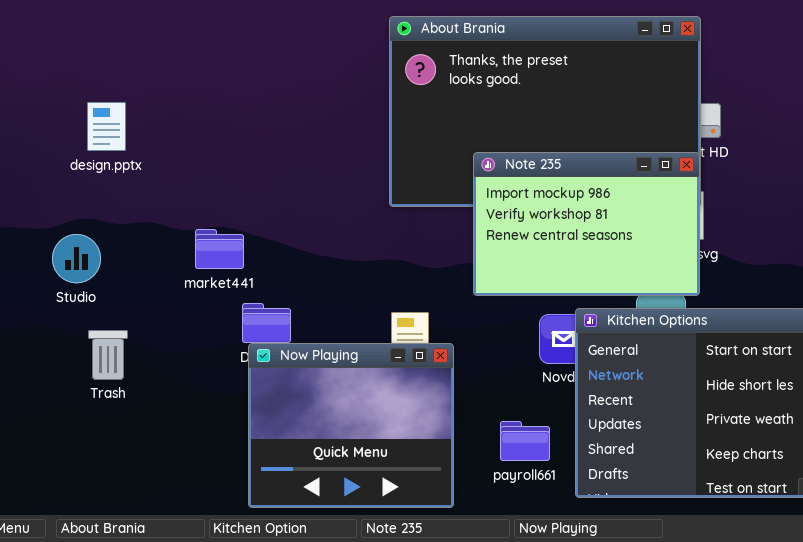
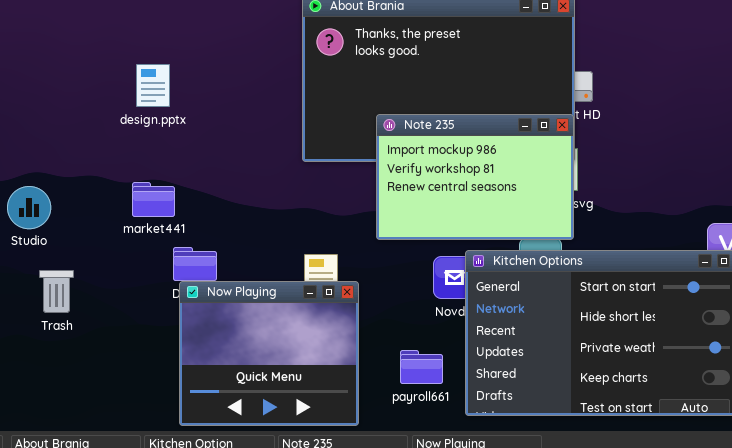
design.pptx: [87,102,126,151] -> [136,64,170,107], moved

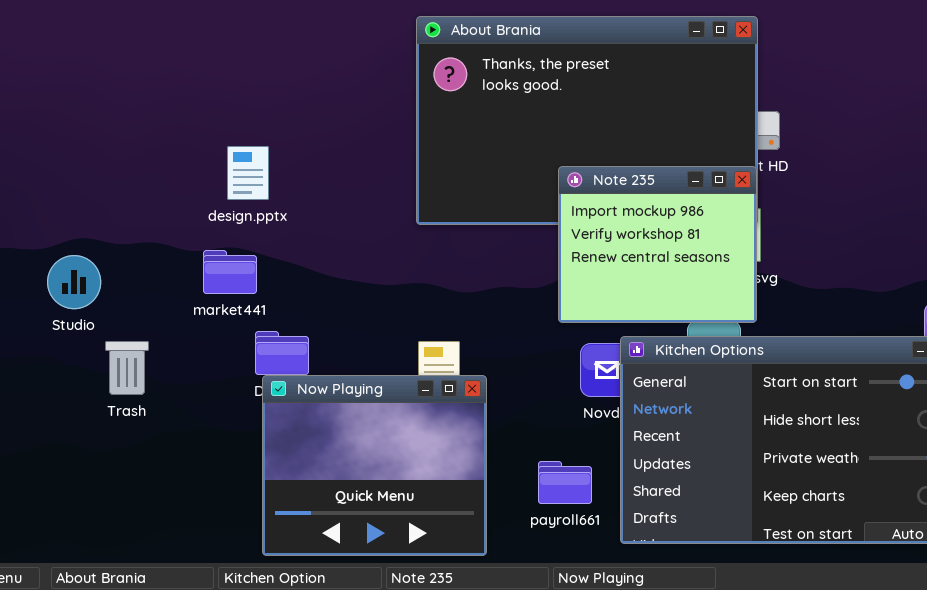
design.pptx: [136,64,170,107] -> [227,146,269,200], moved
Note 235: [376,114,574,240] -> [558,166,757,323], resized
Trash: [39,270,74,313] -> [105,341,149,395], moved

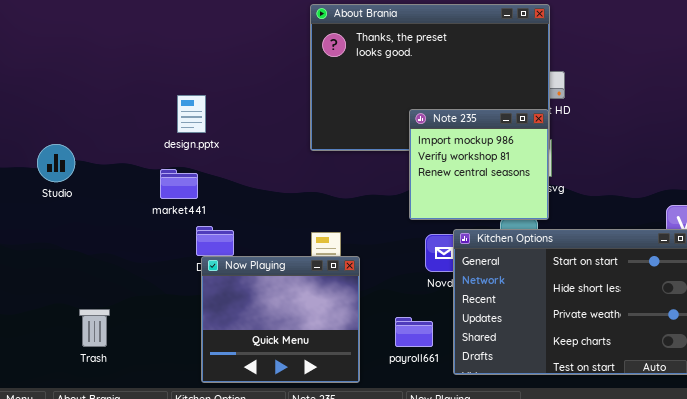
Studio: [47,255,101,309] -> [37,144,75,182], moved
Trash: [105,341,149,395] -> [79,309,110,347], moved

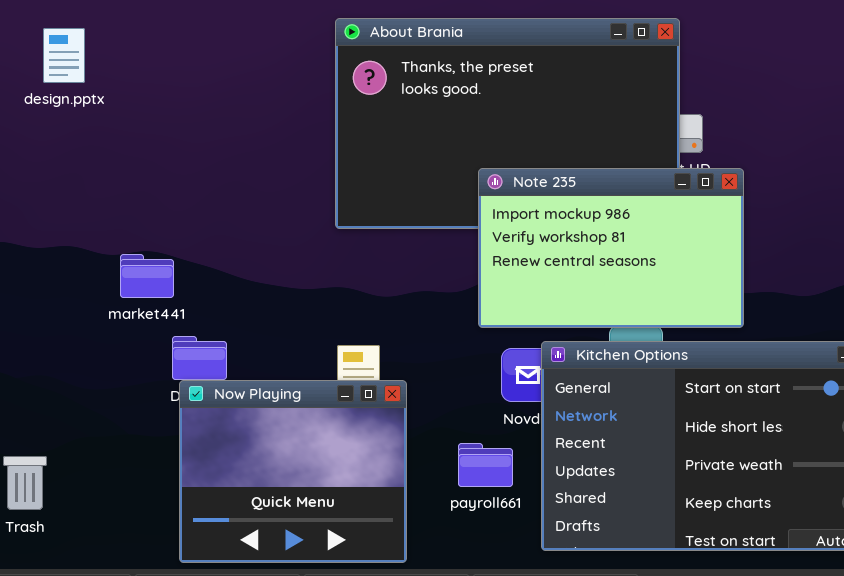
design.pptx: [177,95,206,133] -> [43,28,85,83], moved
Note 235: [409,109,549,220] -> [478,168,744,328], resized
payroll661: [395,317,433,347] -> [458,443,513,487], moved

